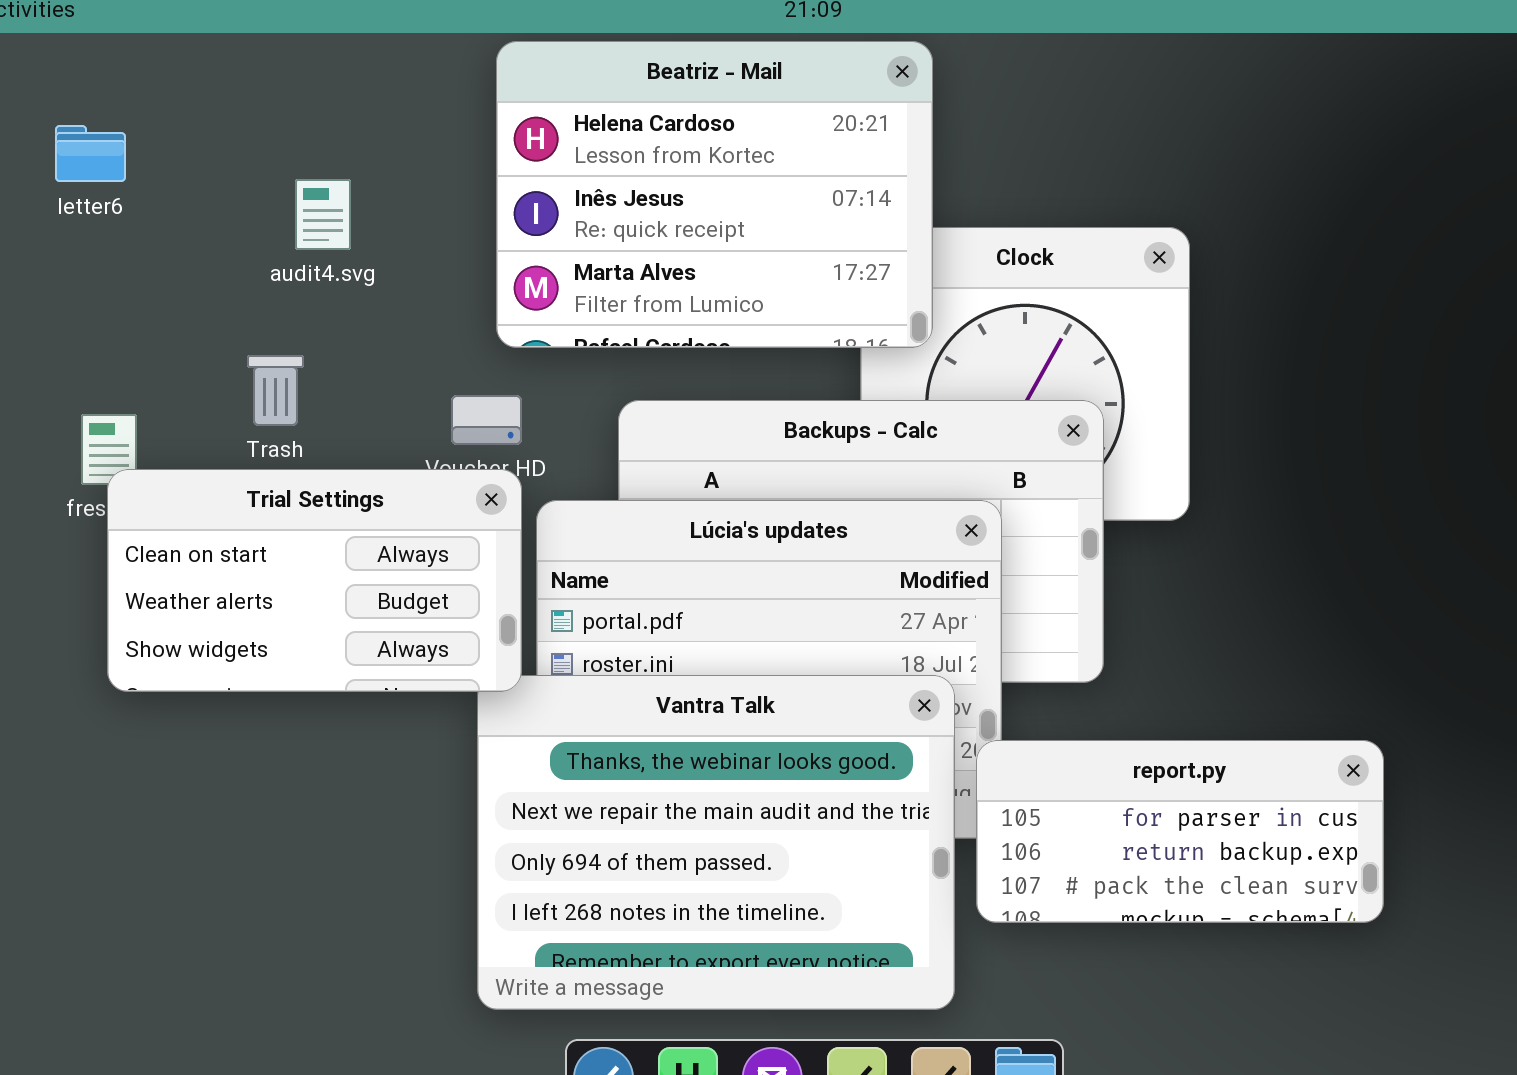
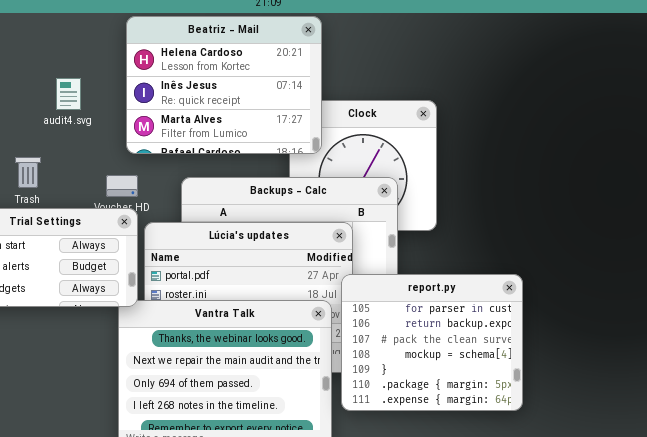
audit4.svg: [295,179,351,250] -> [56,78,81,110], moved
report.py: [976,740,1384,923] -> [341,274,523,411], resized

